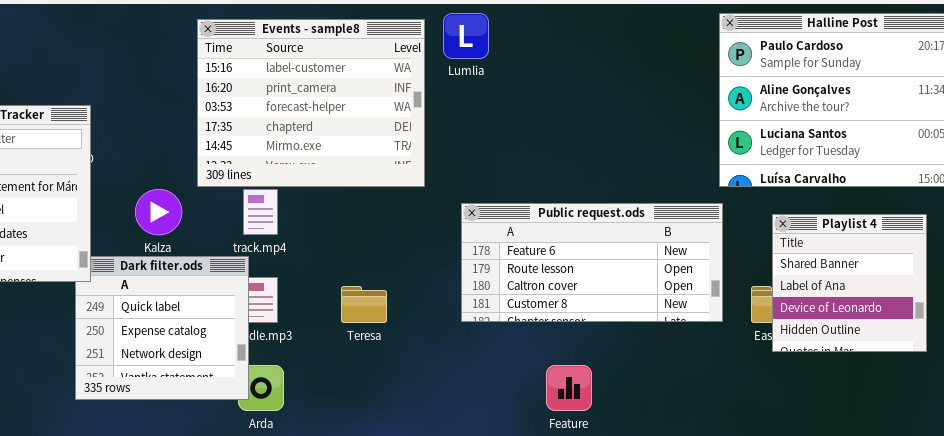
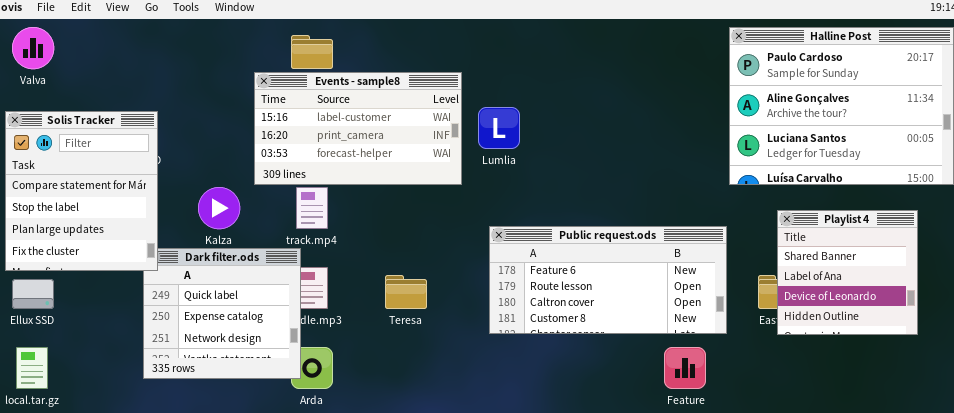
Lumlia: [443,13,489,59] -> [478,107,520,149], moved
Events - sample8: [197,19,425,187] -> [254,72,462,185], resized
Public request.ods: [461,203,723,322] -> [489,226,727,334], moved
Feature: [546,365,592,411] -> [664,347,706,389], moved

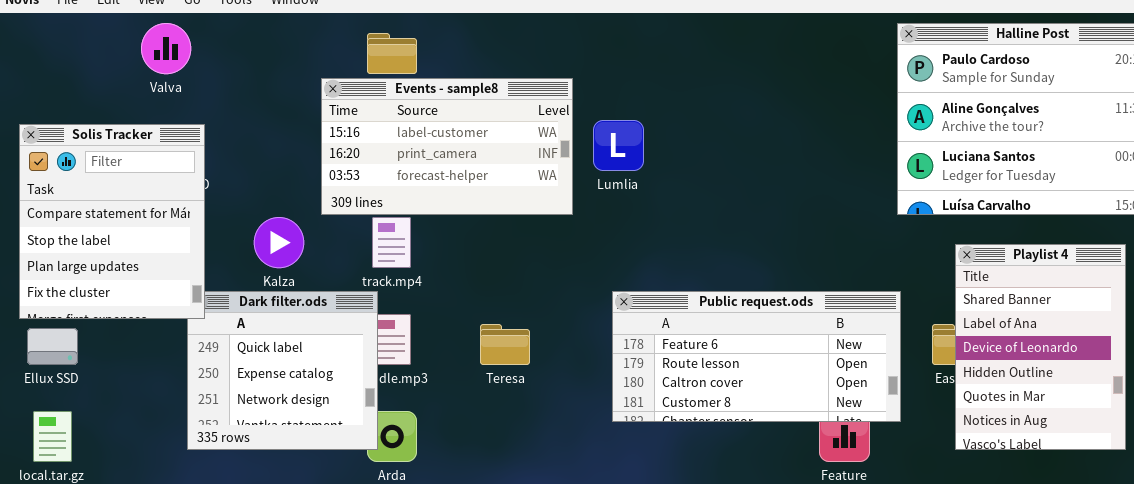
Valva: [12,27,54,69] -> [141,23,191,74], moved
Playlist 4: [777,210,918,335] -> [955,244,1126,450], resized
Public request.ods: [489,226,727,334] -> [612,291,901,422], moved

